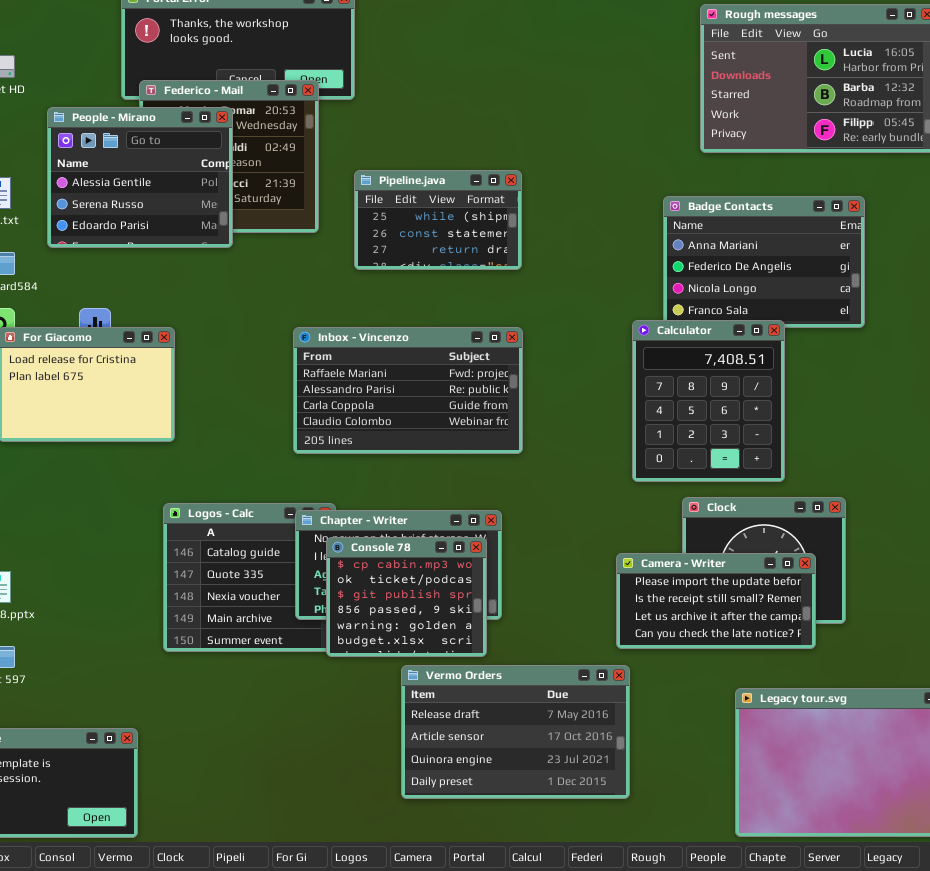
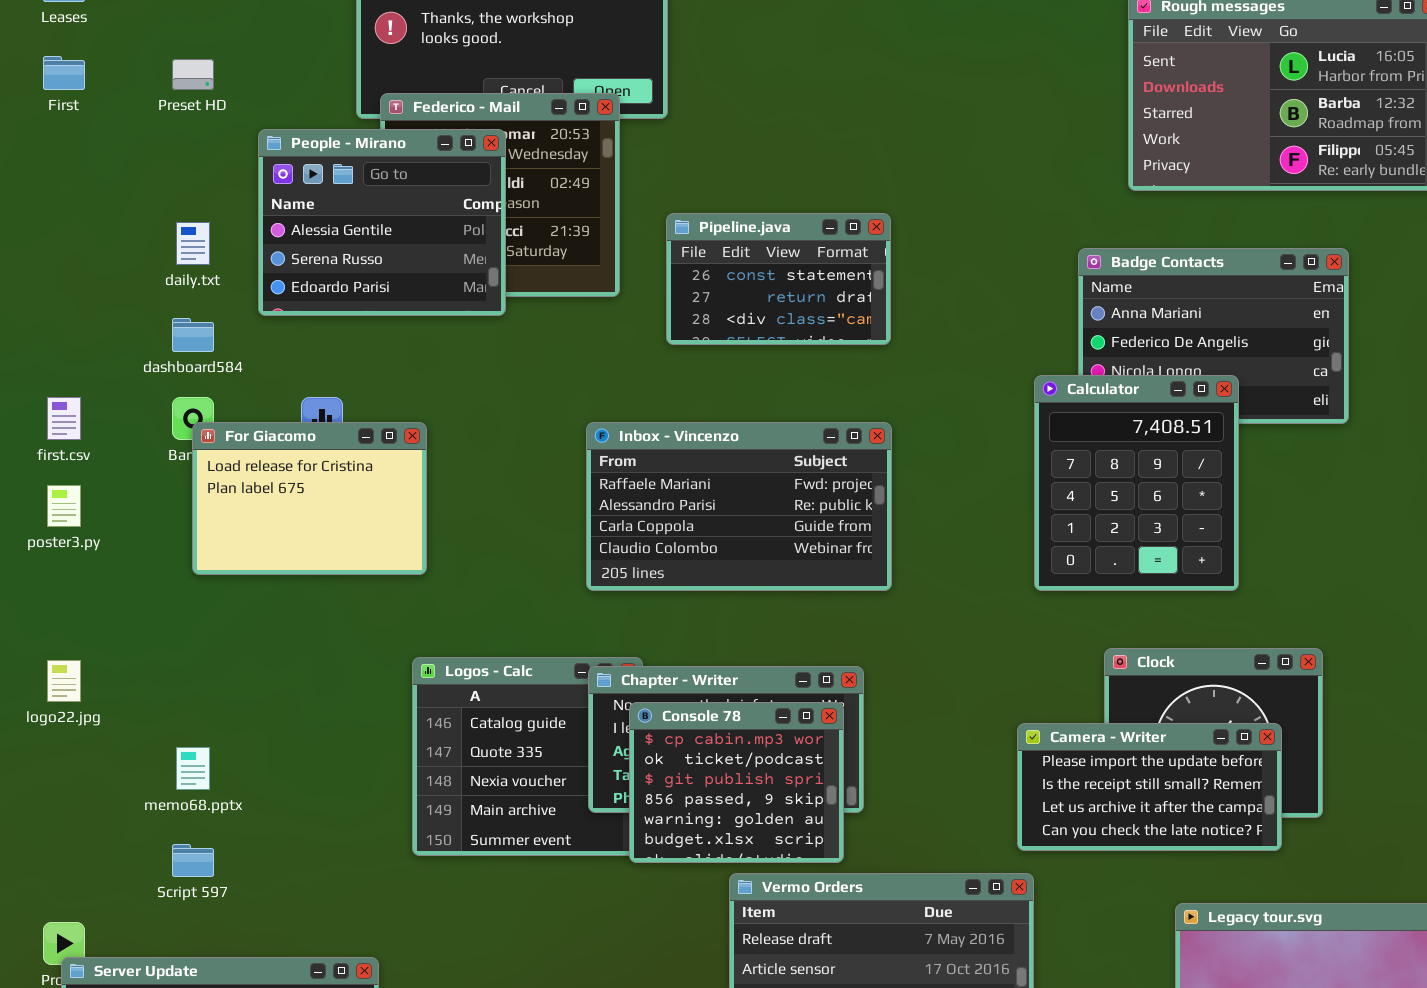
Pipeline.java: [354,170,522,270] -> [666,213,891,345], scrolled down 1 row
Calculator: [632,320,785,482] -> [1034,375,1239,591], moved

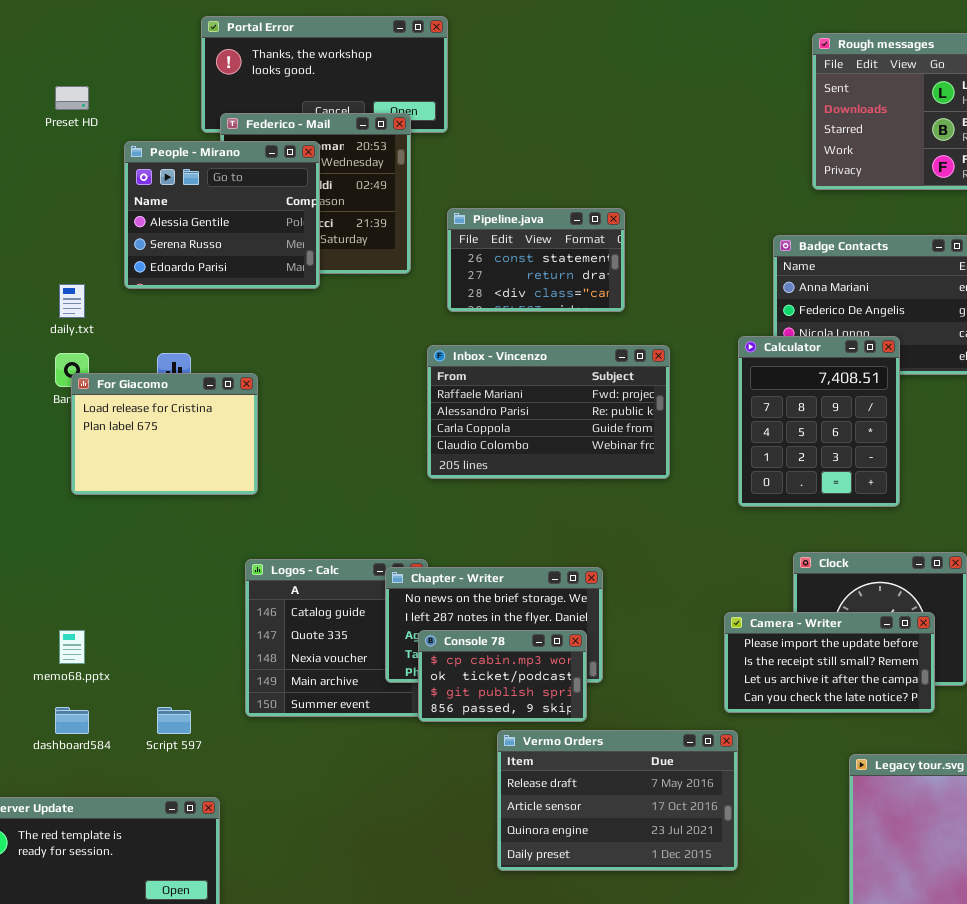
daily.txt: [176,222,210,265] -> [59,284,85,318], moved
dashboard584: [172,318,214,352] -> [55,707,89,734], moved
Inbox - Vincenzo: [586,422,892,591] -> [427,345,670,479], moved
Console 78: [629,702,844,863] -> [418,630,587,722], resized
Script 597: [172,844,214,877] -> [157,707,191,734], moved

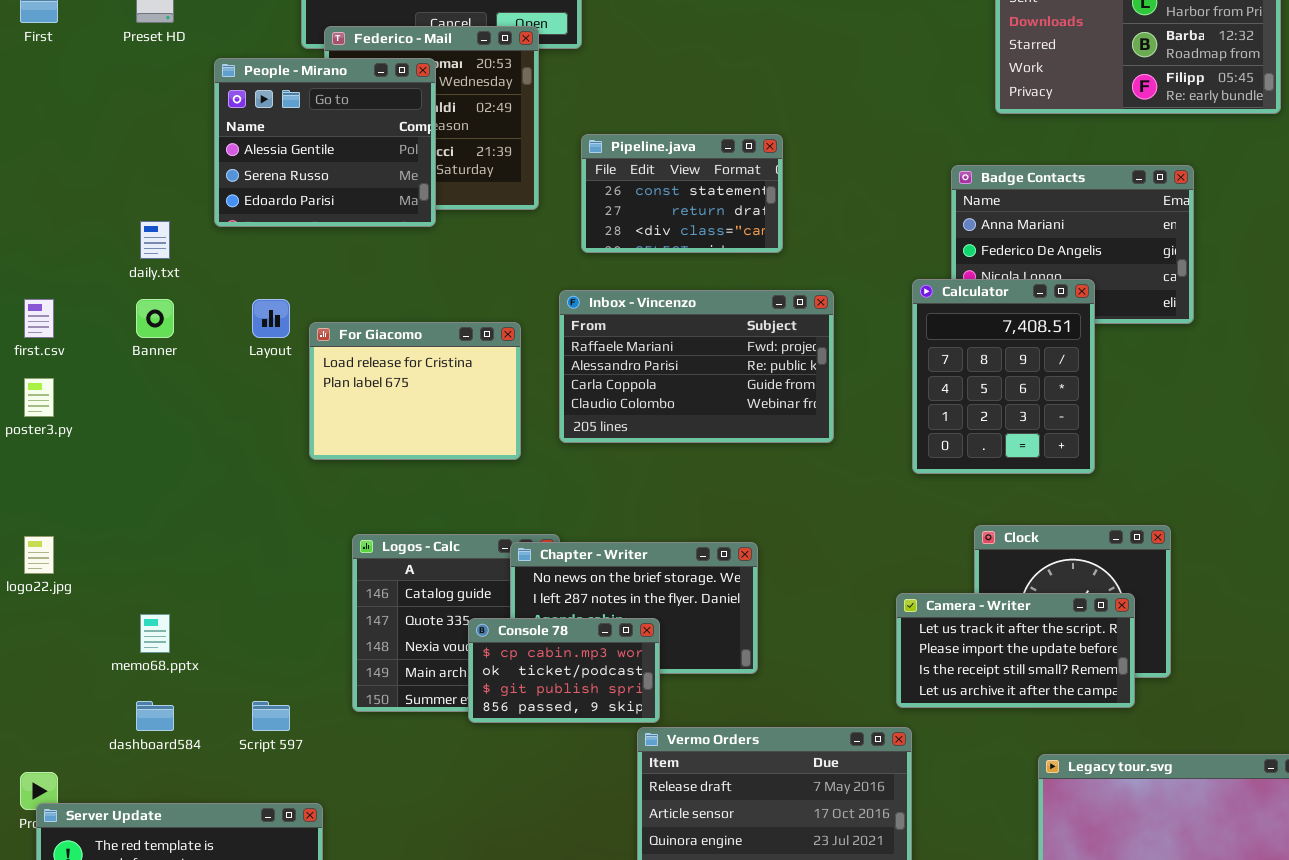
For Giacomo: [71,373,258,495] -> [309,322,521,460], moved
Camera - Writer: [724,612,935,713] -> [896,593,1135,708], scrolled up 1 row
Console 78: [418,630,587,722] -> [468,618,660,723], moved

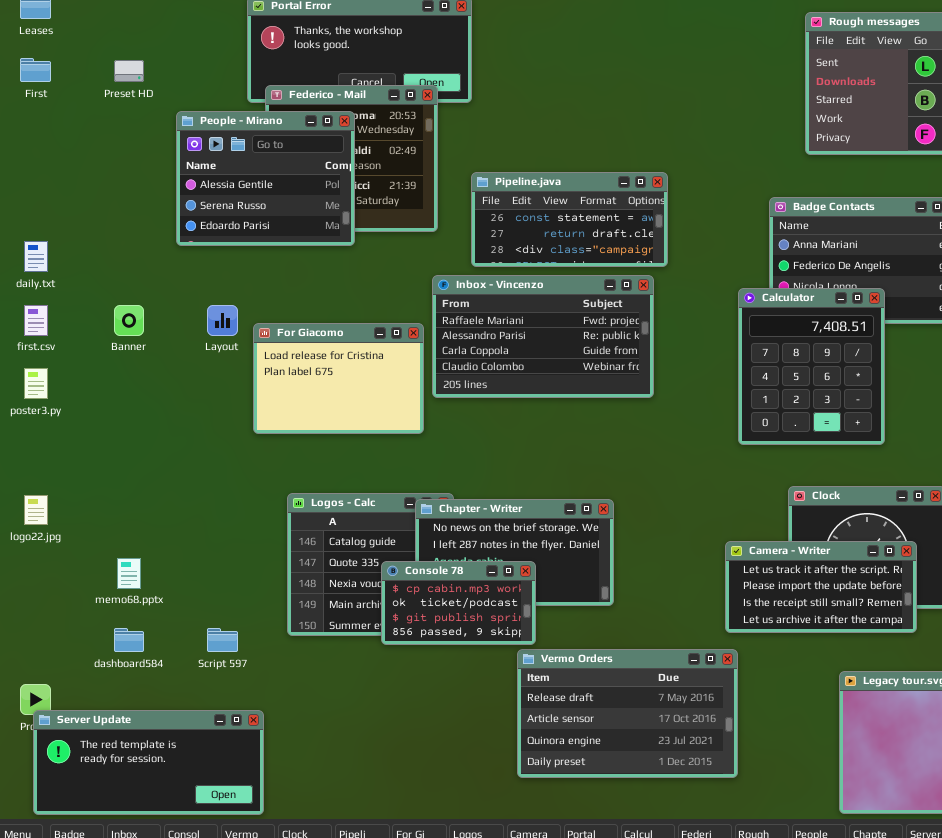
Pipeline.java: [581,134,783,253] -> [471,172,668,267], resized
daily.txt: [140,221,170,259] -> [24,241,48,272], moved
Inbox - Vincenzo: [559,290,834,443] -> [432,275,654,398], moved

